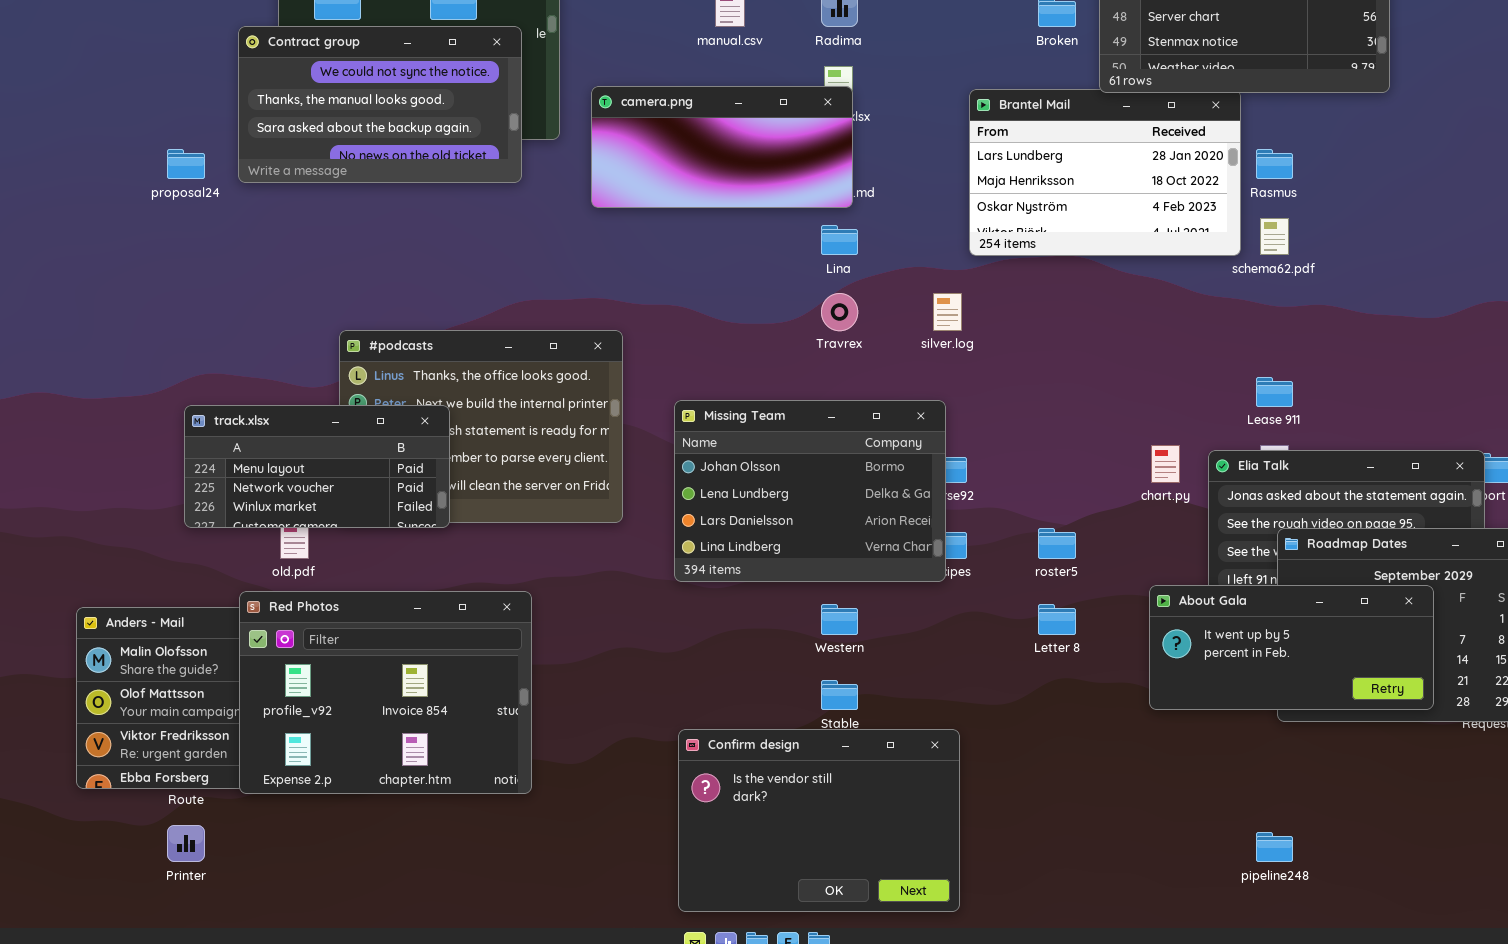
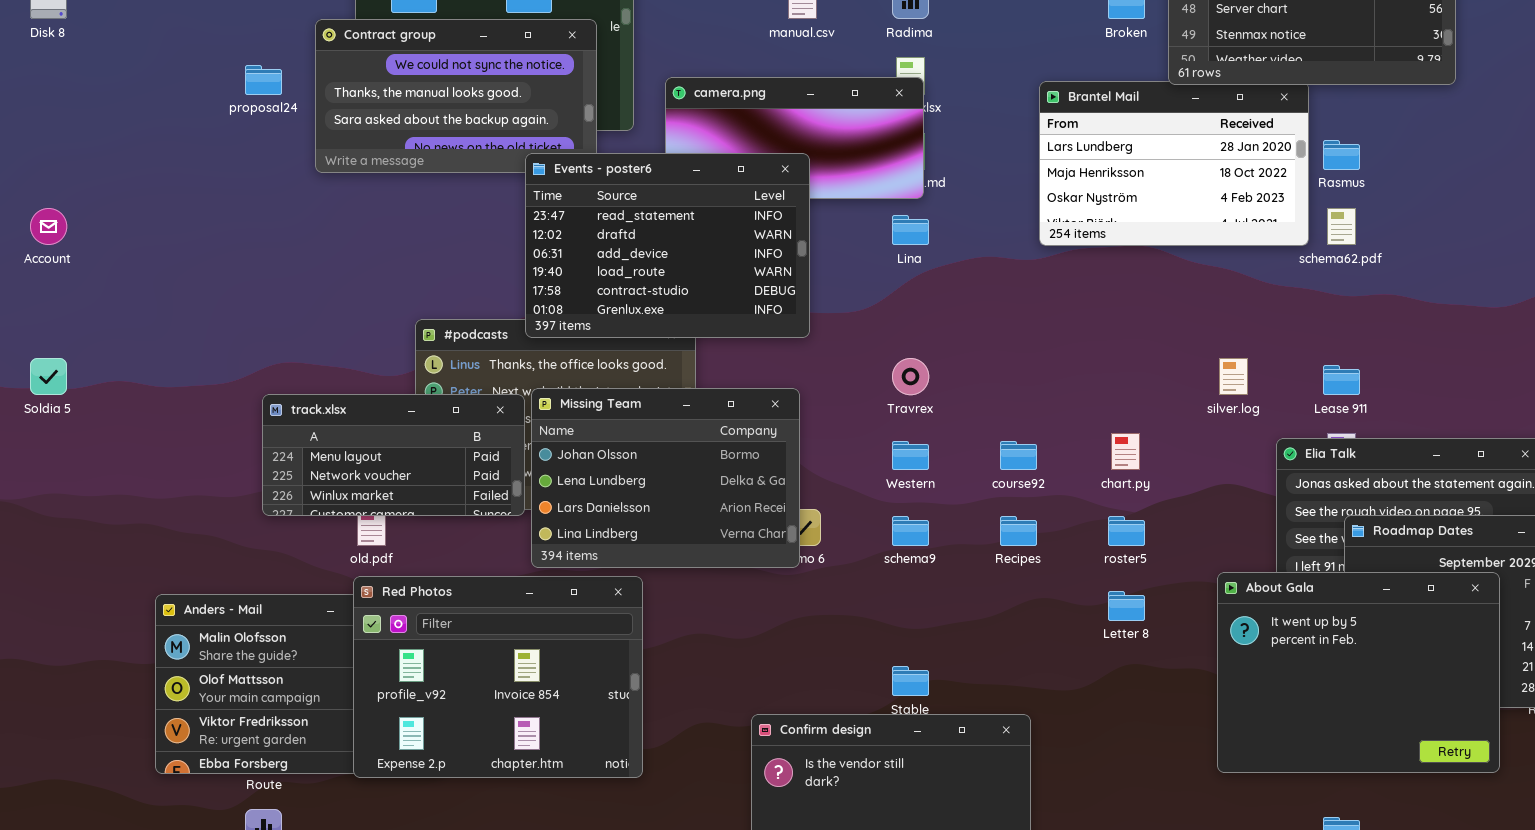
proposal24: [167,149,205,179] -> [245,65,282,95], moved
Events - poster6: none -> [525,153,810,338], opened
Travrex: [821,293,858,331] -> [892,358,929,395], moved
silver.log: [933,293,962,331] -> [1219,358,1248,395], moved
Missing Team: [674,400,946,582] -> [531,388,800,568], moved
chart.py: [1151,445,1180,483] -> [1111,433,1140,470], moved
About Gala: [1149,585,1434,710] -> [1217,572,1500,773], resized
Red Photos: [239,591,532,794] -> [353,576,643,778], moved
Western: [821,604,858,635] -> [892,441,929,470], moved

